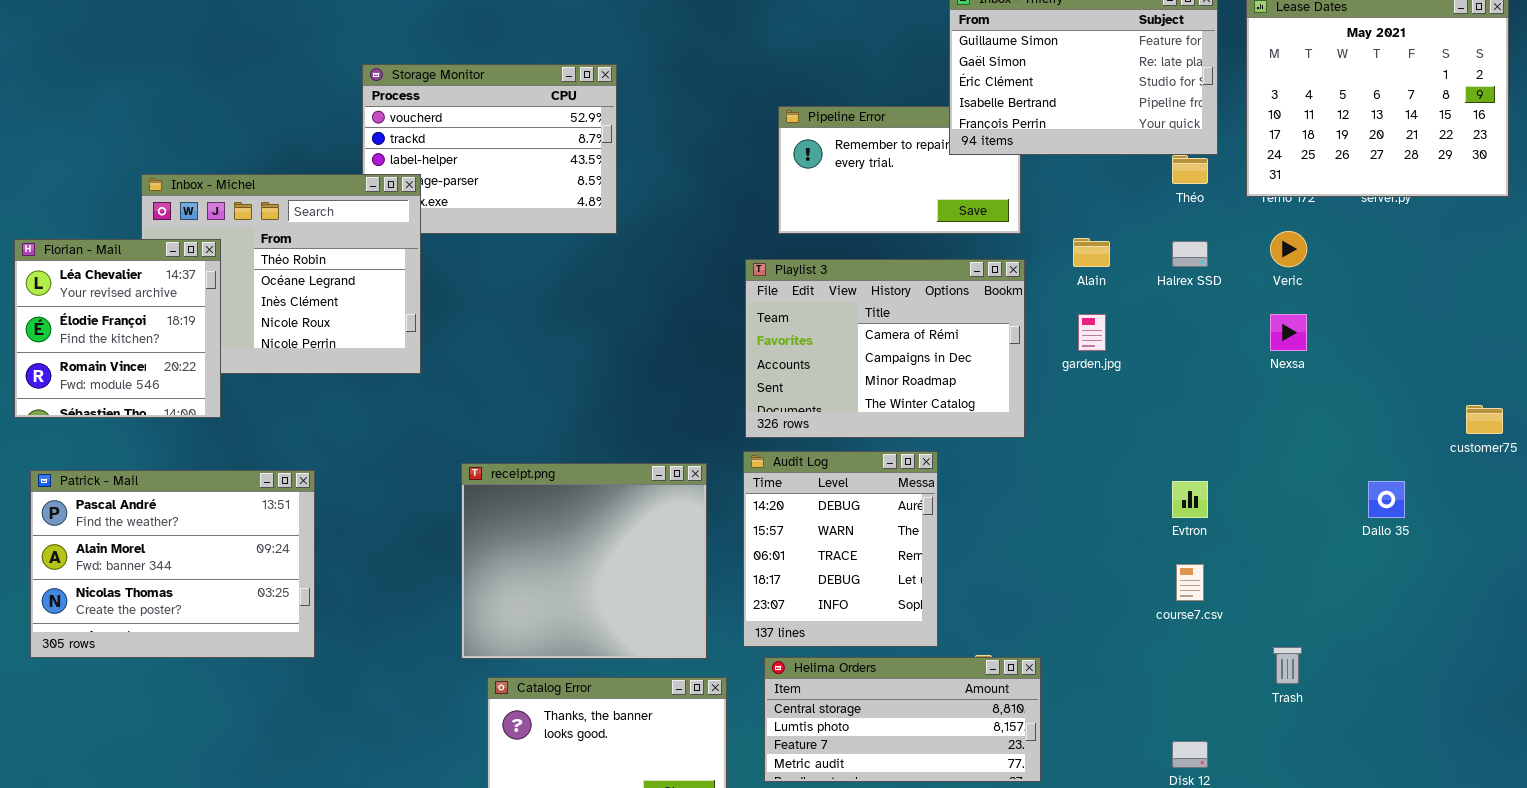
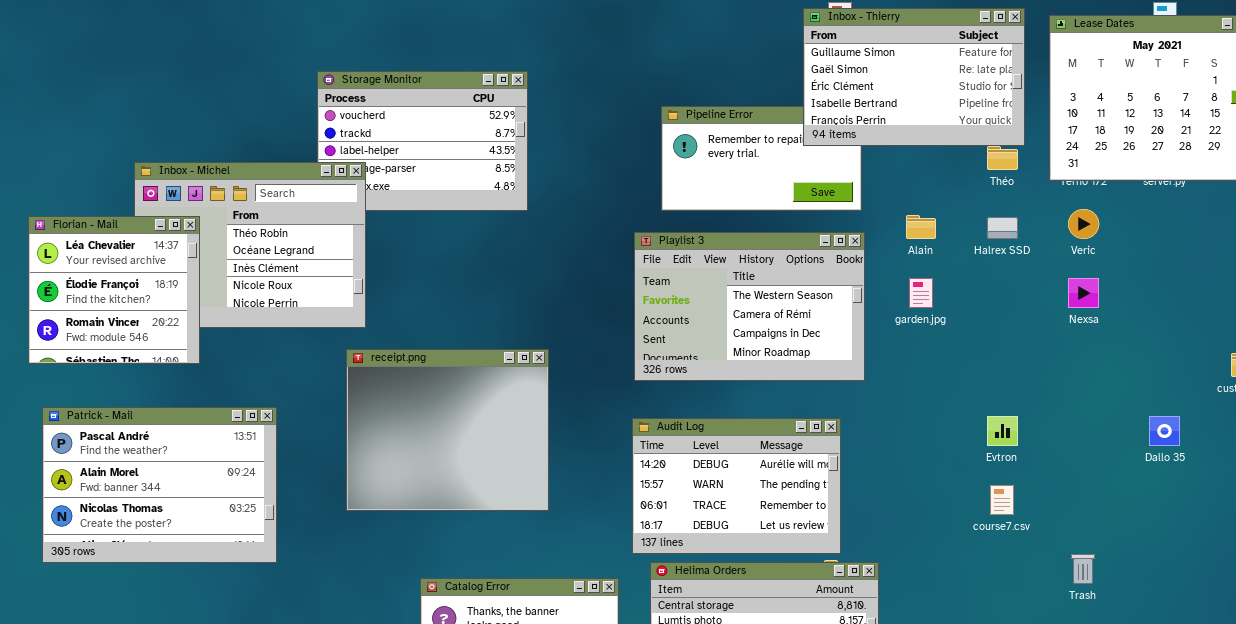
Playlist 3: [745,259,1025,438] -> [634,232,865,381], scrolled up 1 row
Audit Log: [743,451,938,647] -> [632,418,841,554], resized
receipt.png: [461,463,707,659] -> [346,349,549,511], moved

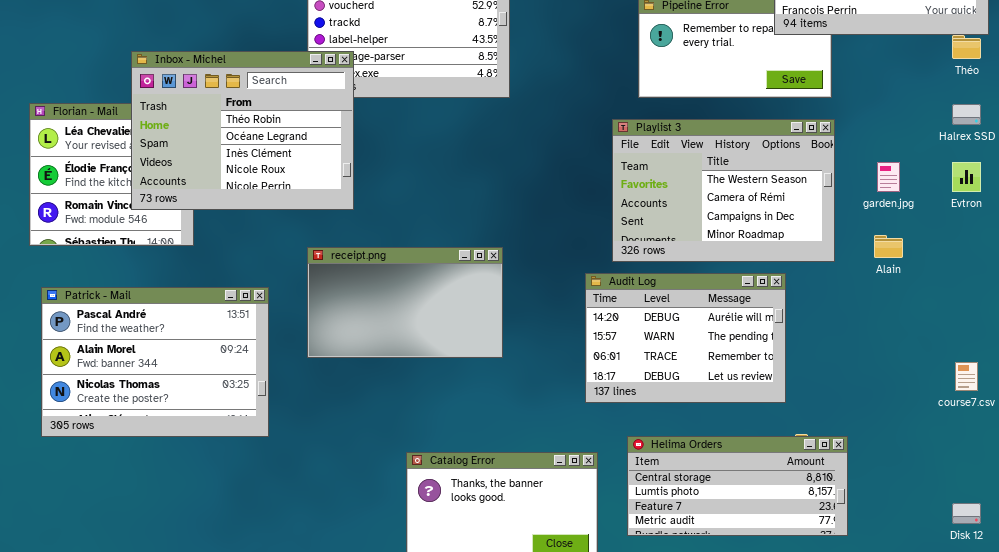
Inbox - Michel: [134,162,366,328] -> [131,51,354,210], raised
Alain: [906,215,936,239] -> [874,235,903,258], moved
receipt.png: [346,349,549,511] -> [307,247,503,358], moved, resized
Evtron: [987,416,1018,446] -> [952,162,981,192], moved
Audit Log: [632,418,841,554] -> [585,273,786,403], moved

